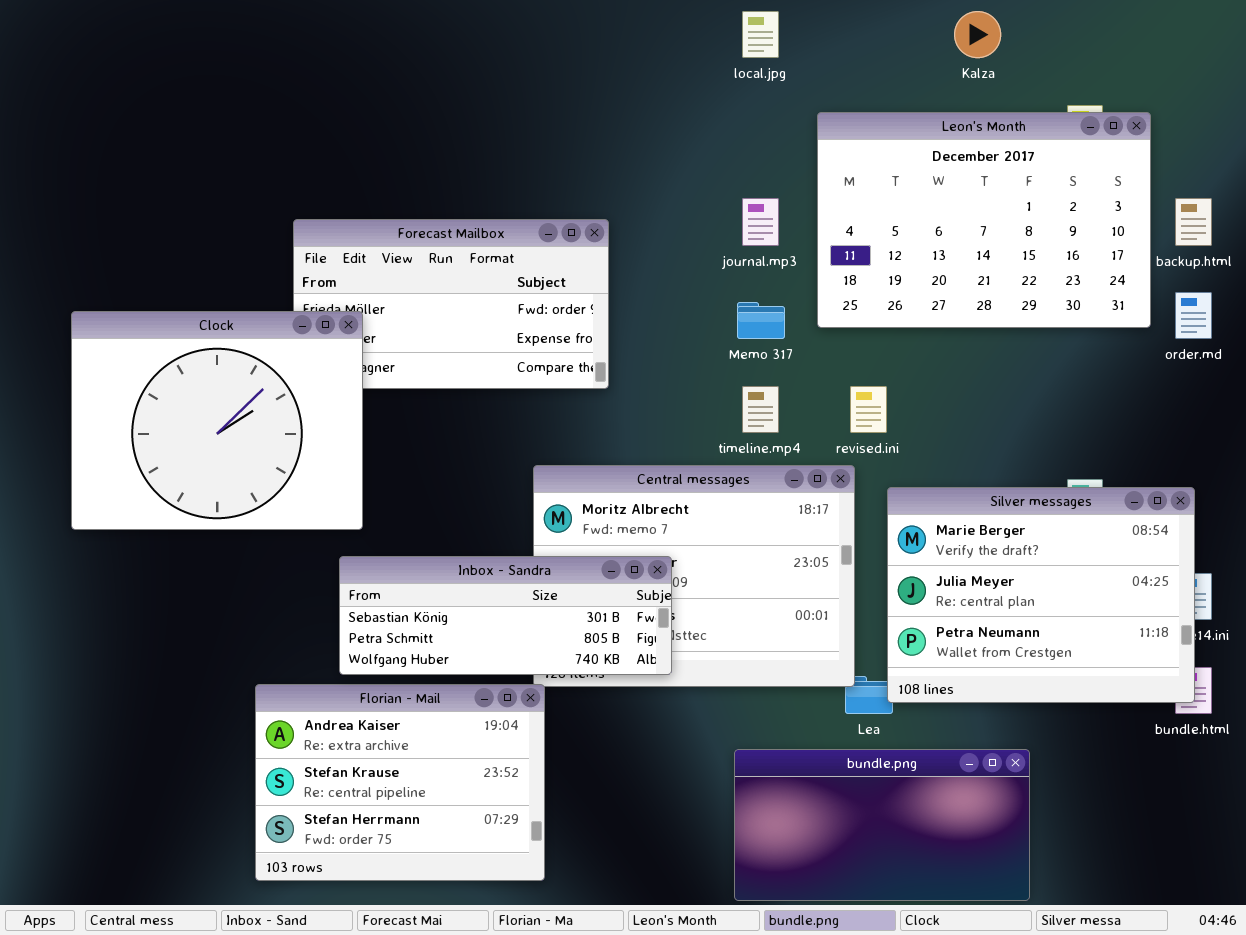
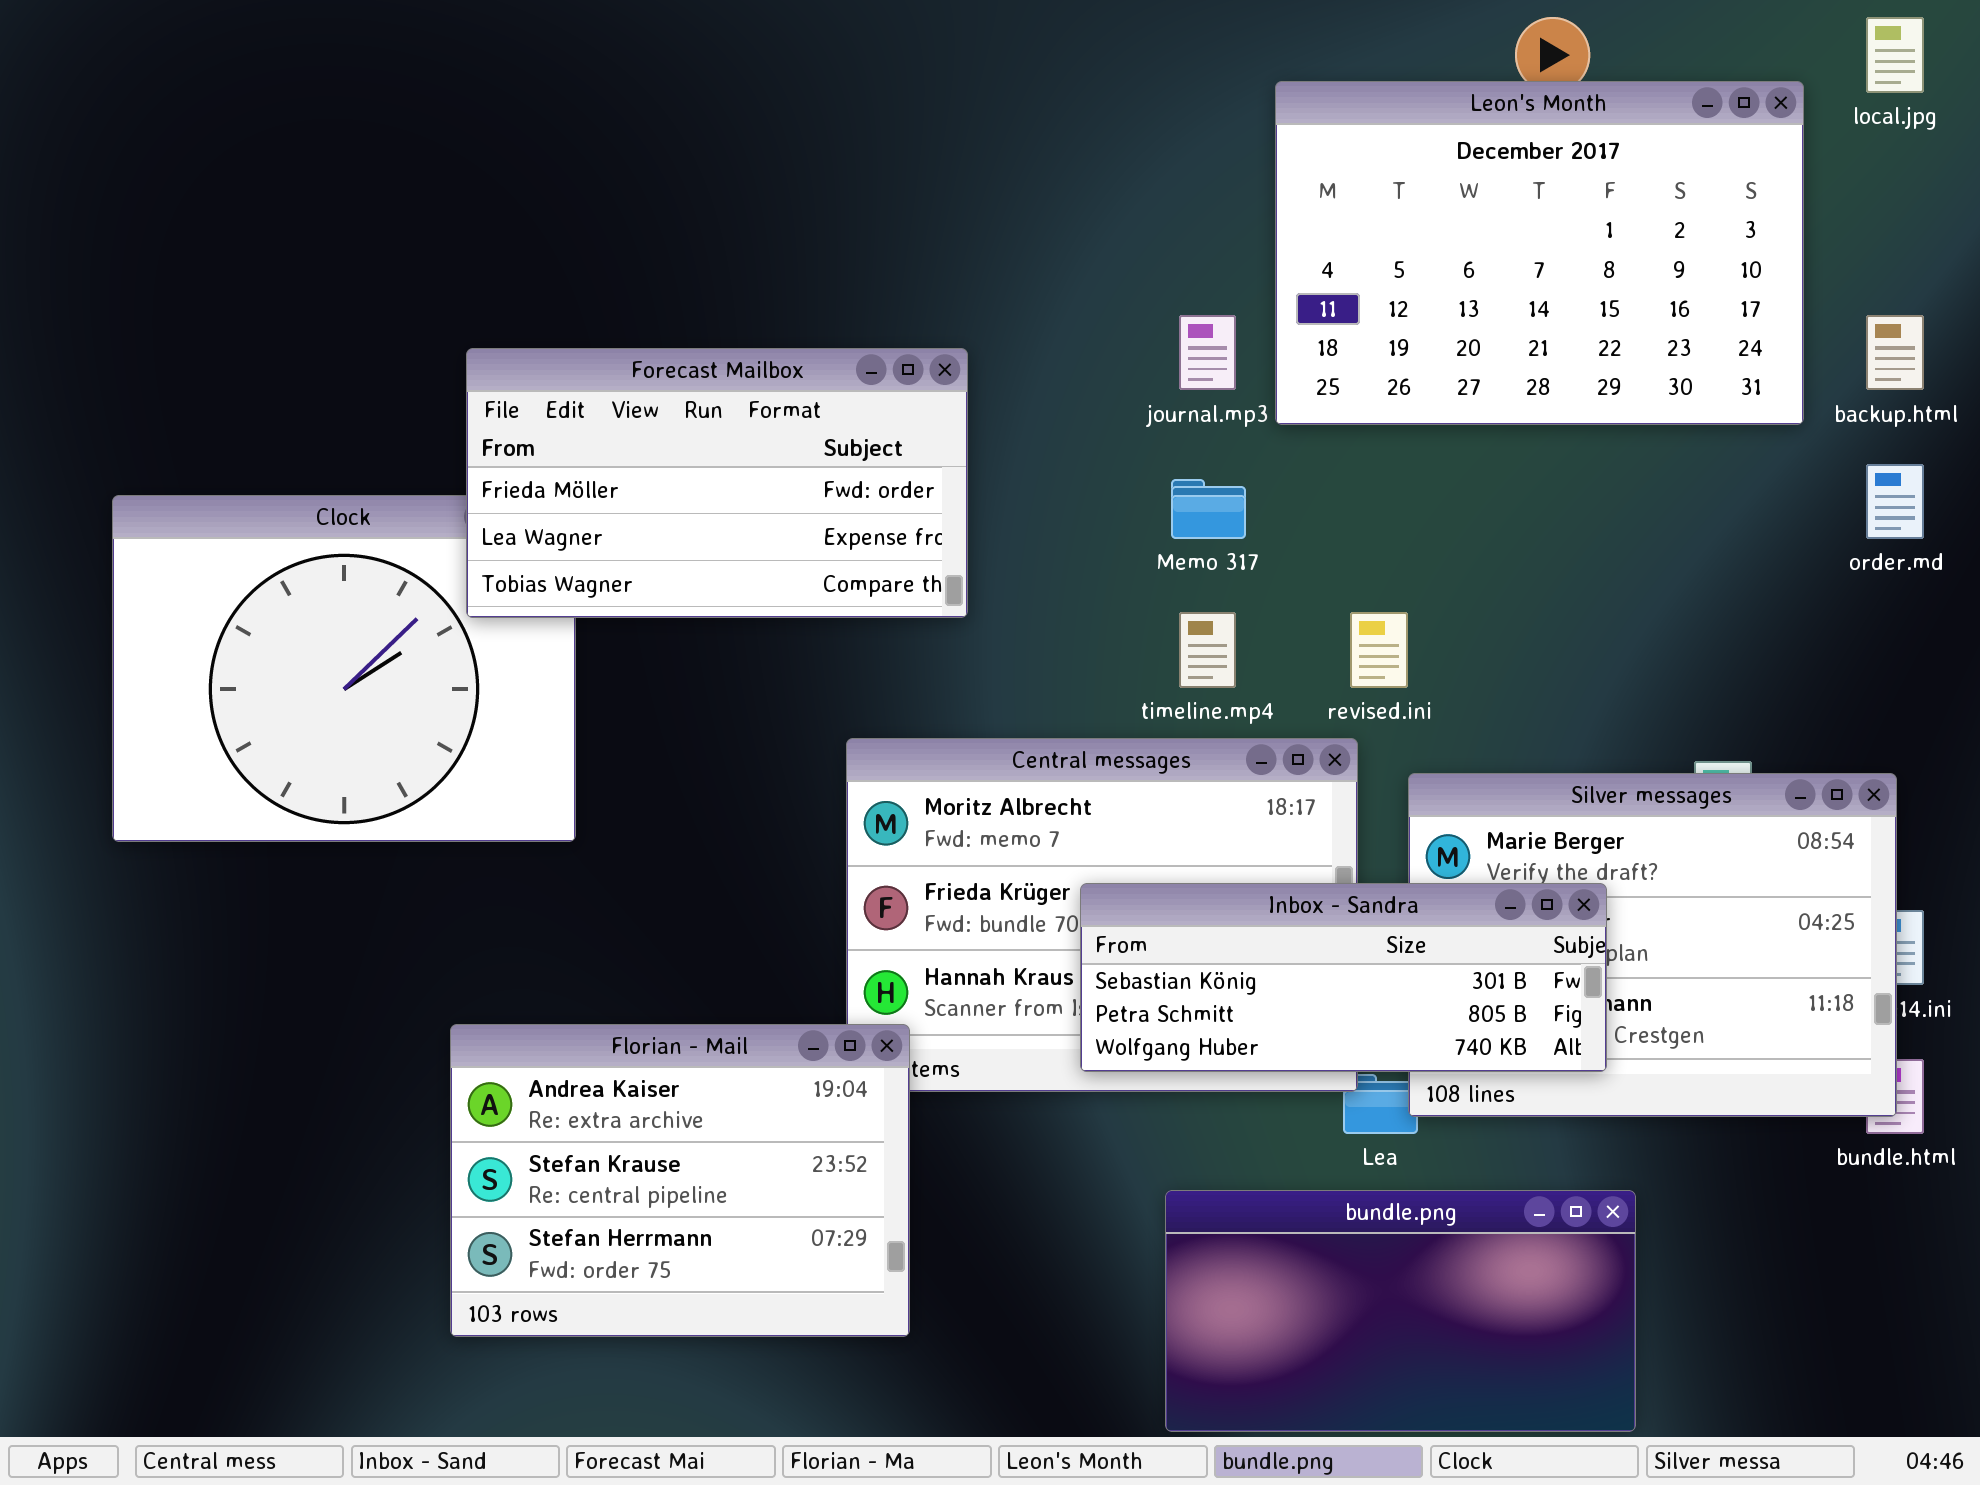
local.jpg: [742,11,779,58] -> [1866,17,1924,93], moved
Leon's Month: [817,112,1151,328] -> [1275,81,1804,425], moved
Forecast Mailbox: [293,219,609,389] -> [466,348,968,618], raised
Inbox - Sandra: [339,556,672,675] -> [1080,883,1607,1072], moved
Florian - Mail: [255,684,545,881] -> [450,1024,910,1337], moved

